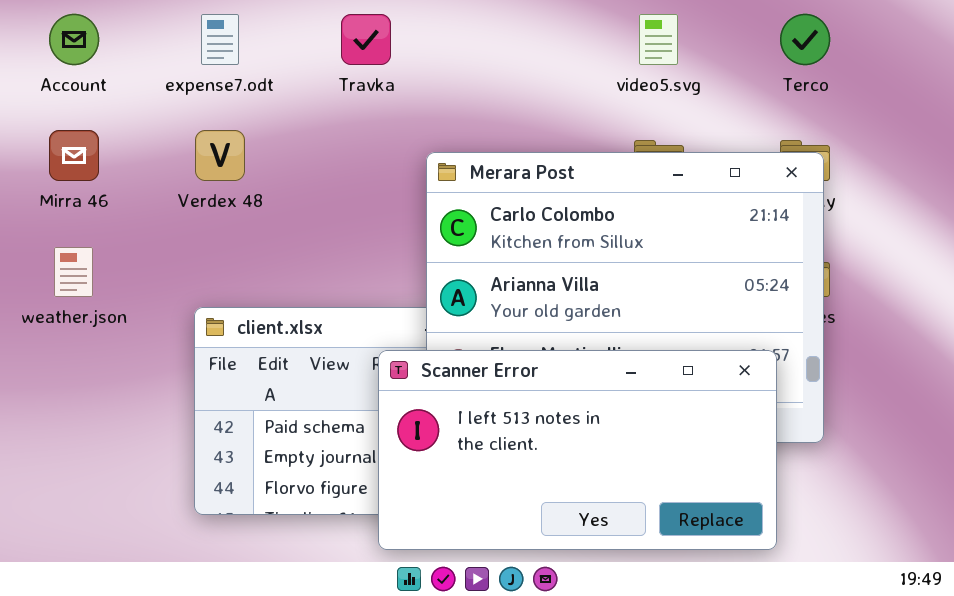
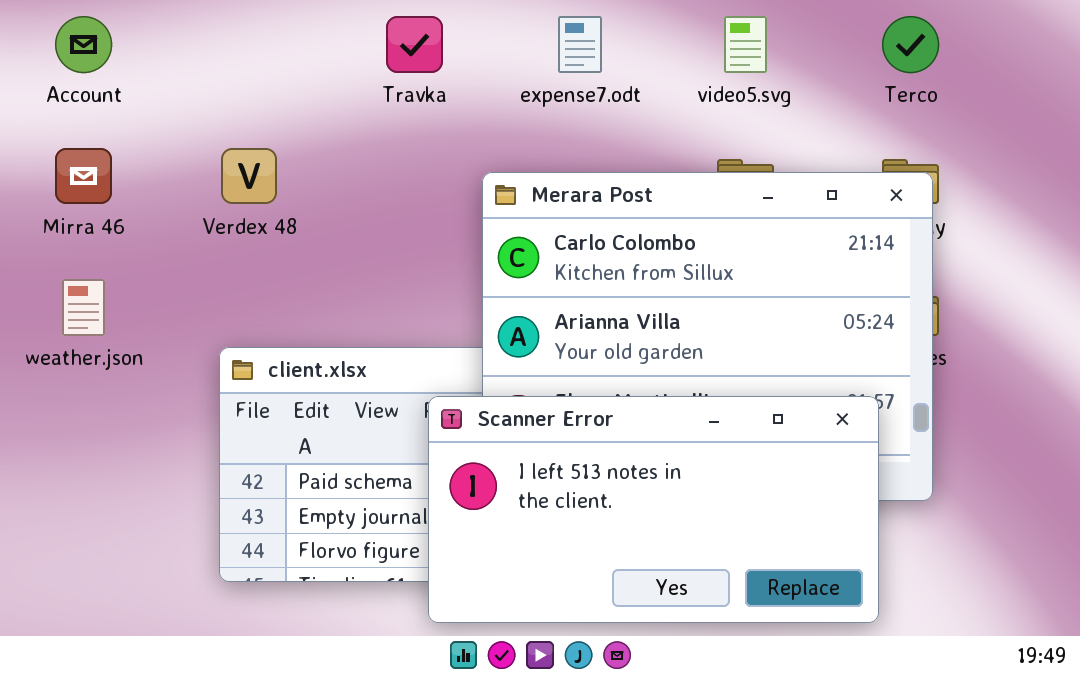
expense7.odt: [201,14,239,65] -> [558,16,602,73], moved

